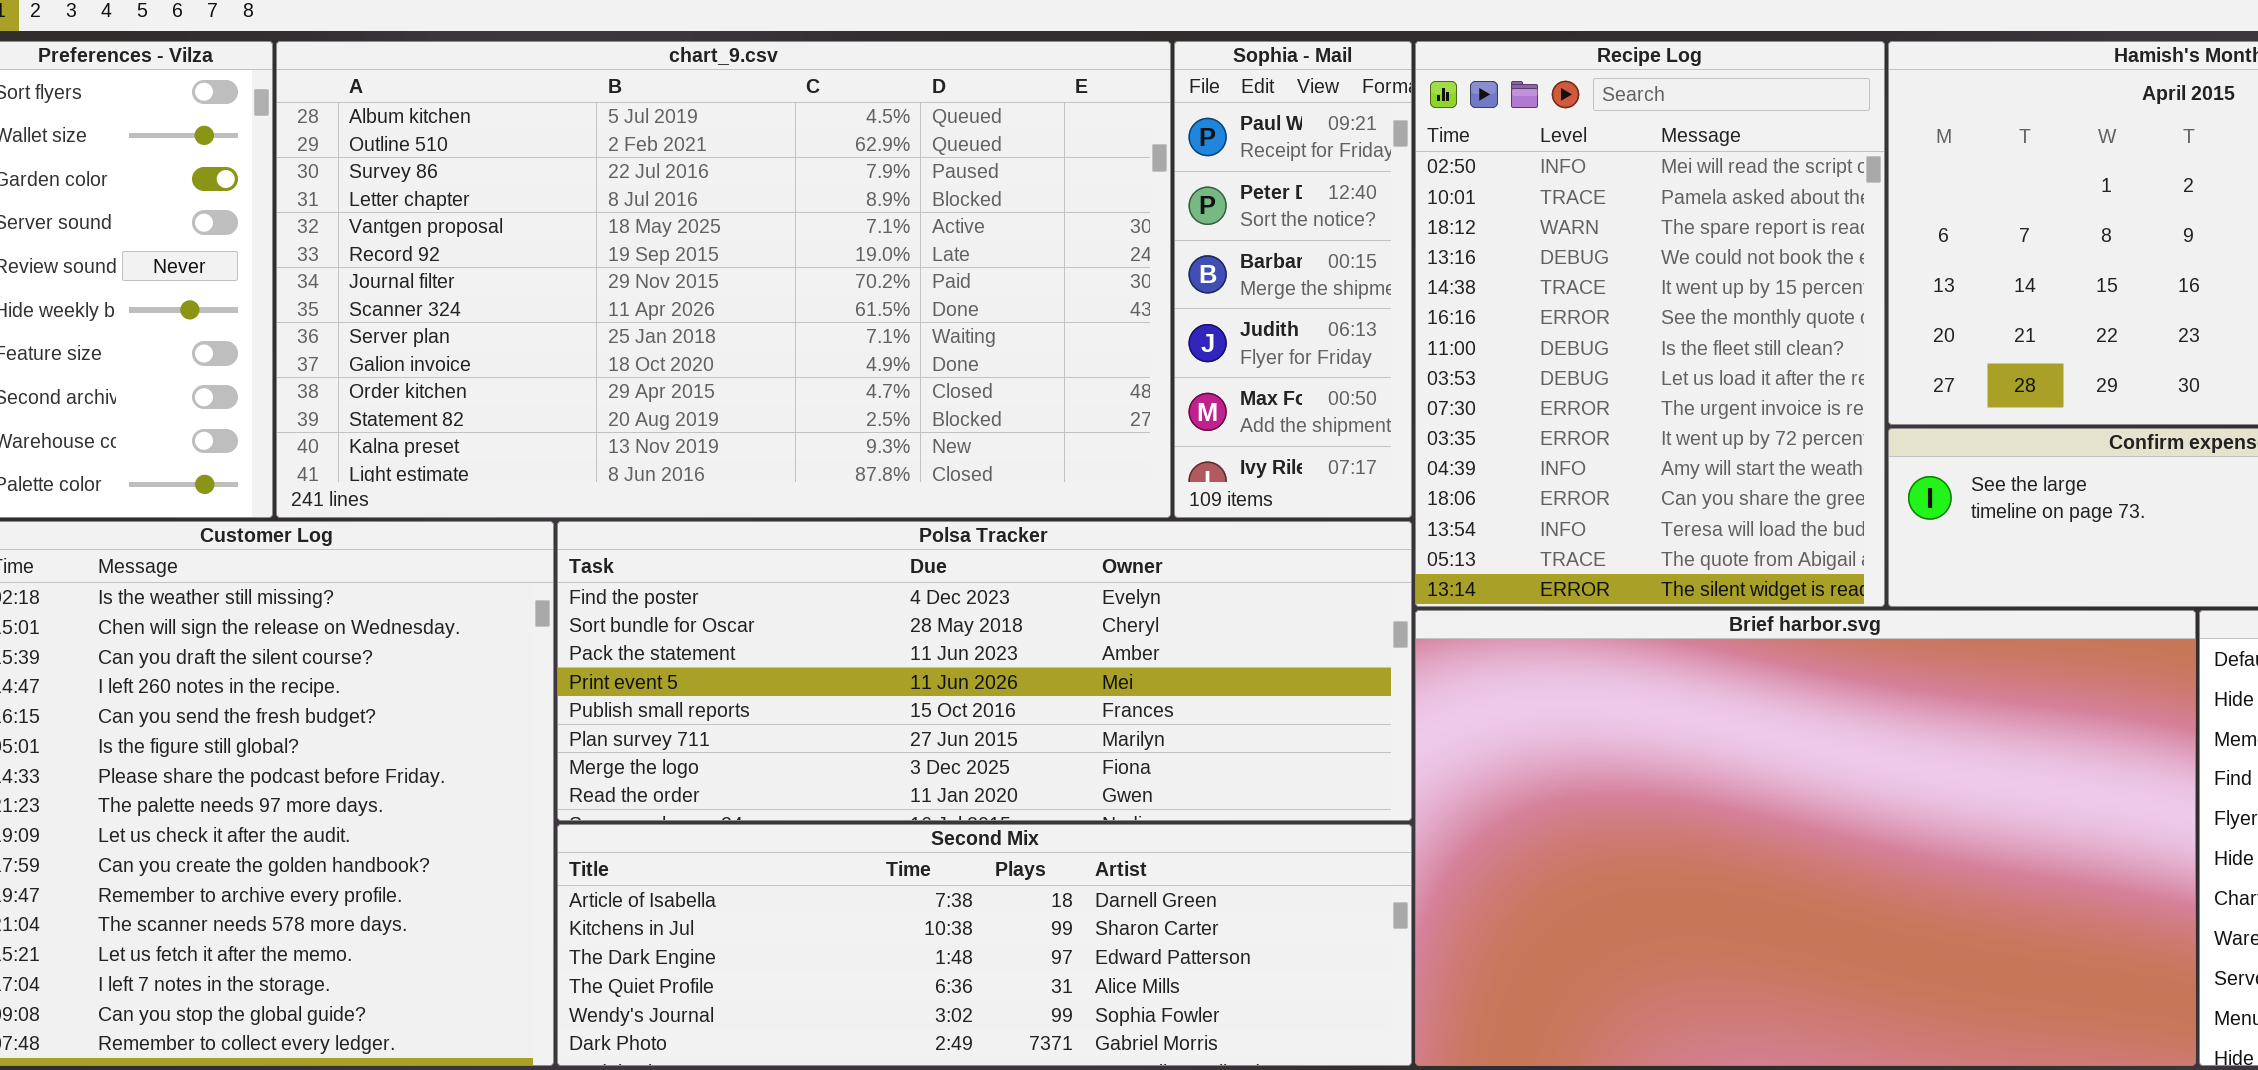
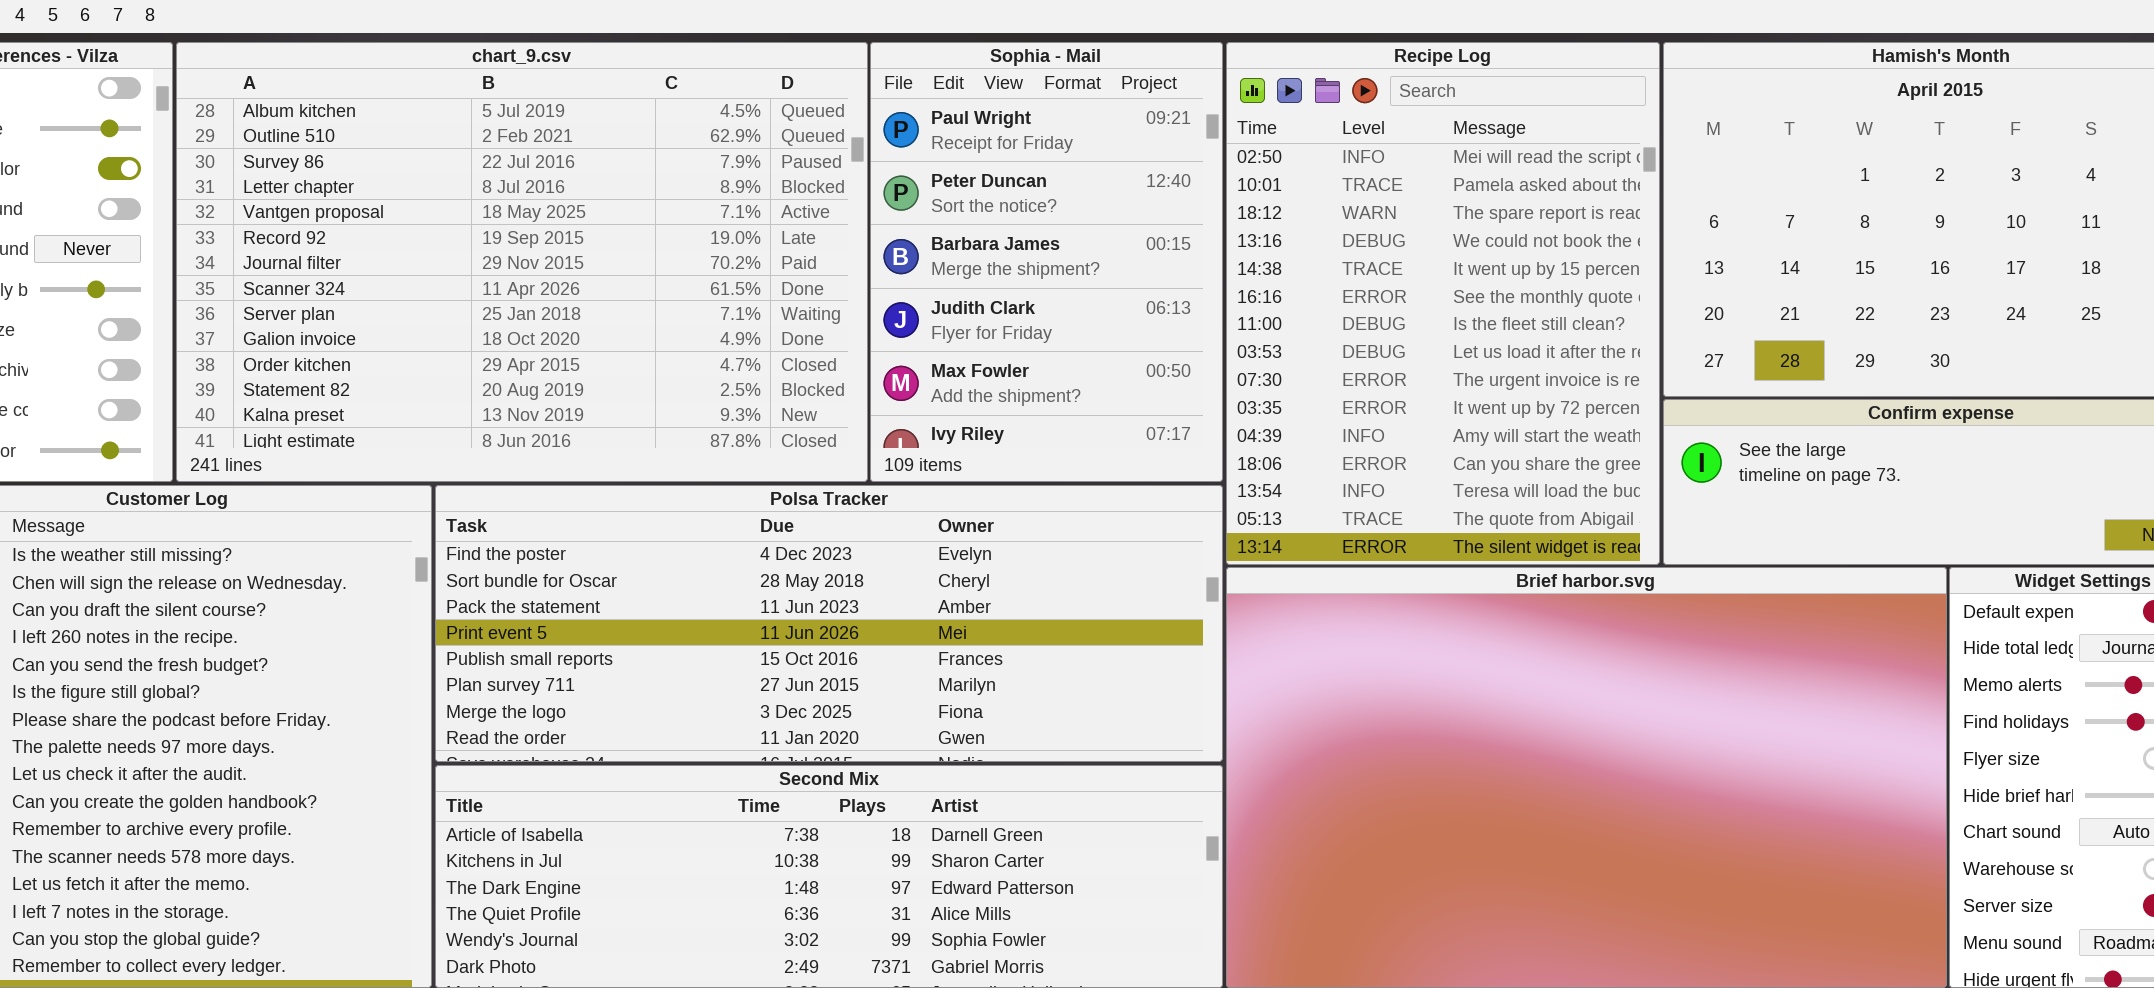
chart_9.csv: [276,41,1171,518] -> [176,42,868,482], resized
Sophia - Mail: [1174,41,1412,518] -> [870,42,1223,482], resized

